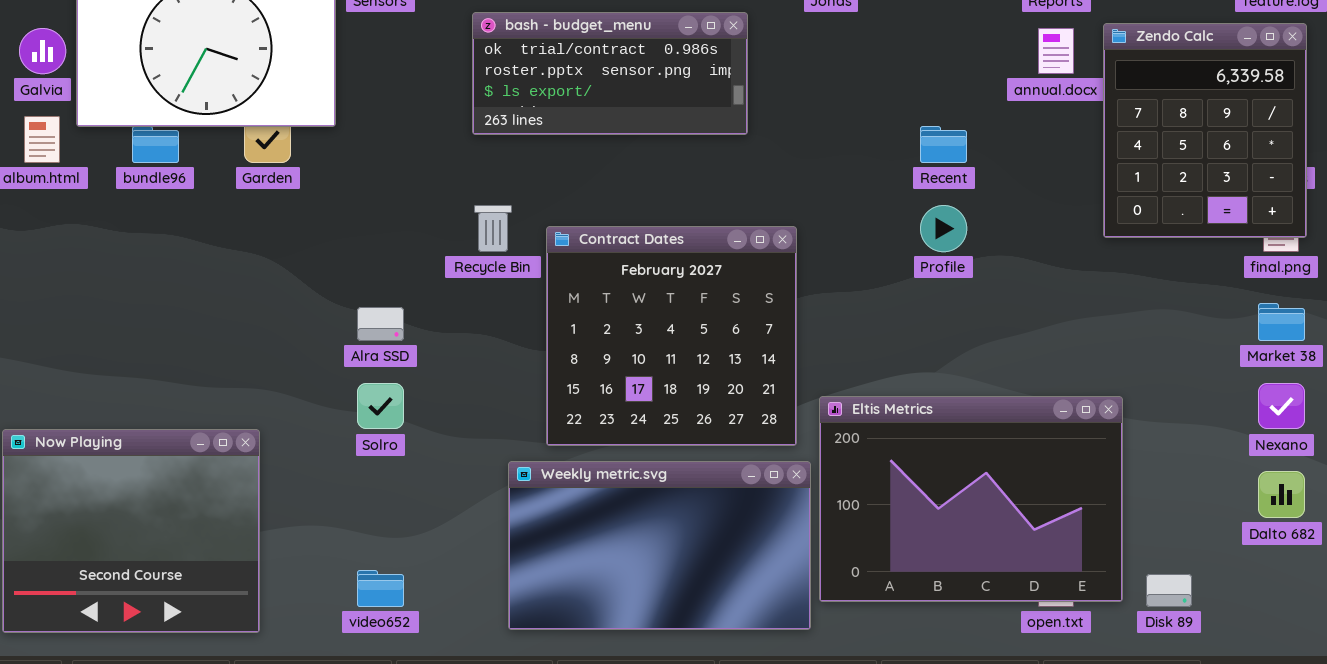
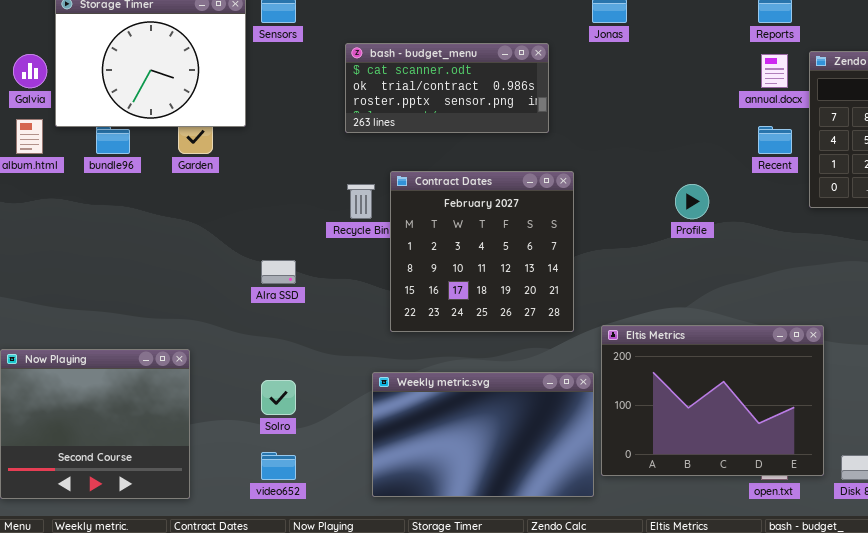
bash - budget_menu: [472,12,748,135] -> [345,43,549,133], scrolled up 1 row
Recent: [920,126,967,163] -> [758,126,792,154], moved
Contract Dates: [546,226,797,446] -> [390,171,574,332], moved
Solro: [357,383,404,429] -> [261,380,296,415], moved

